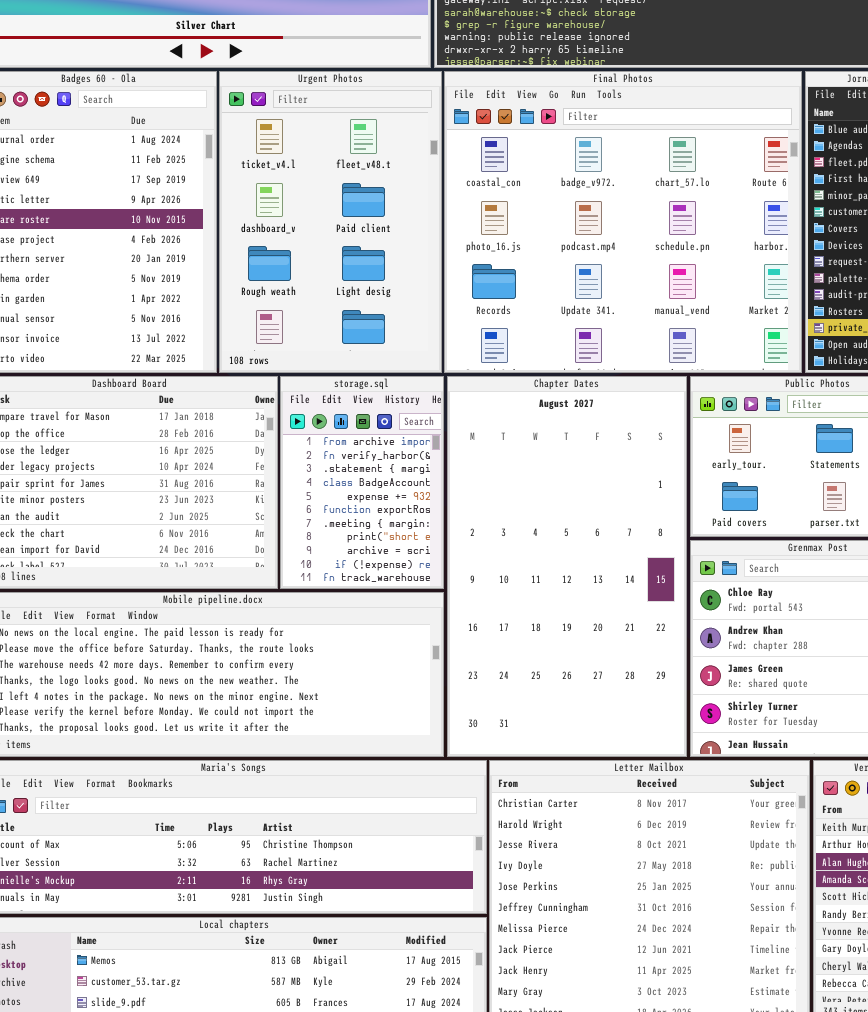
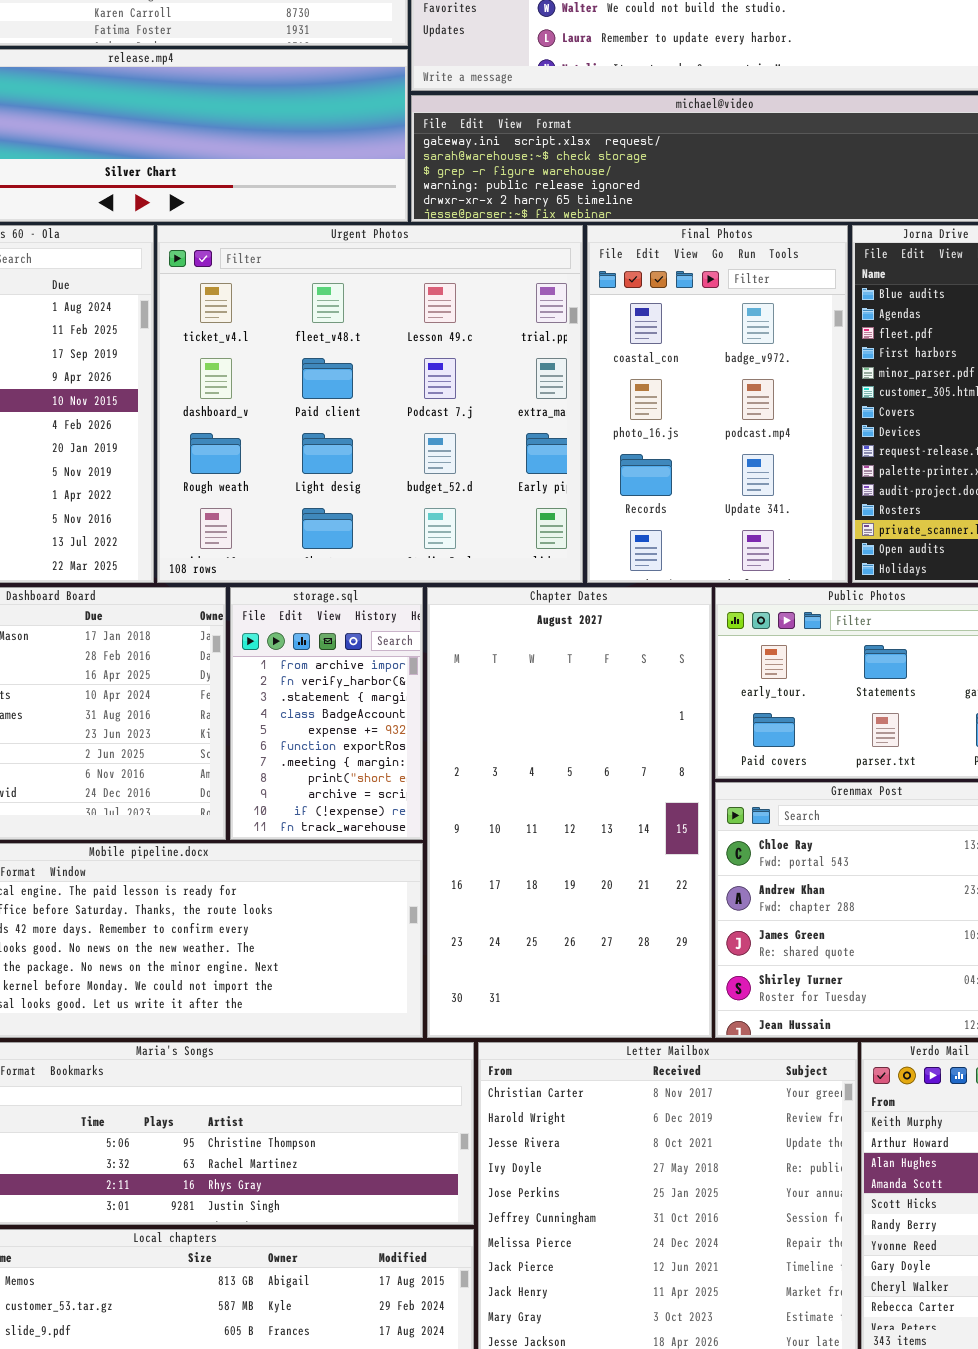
Urgent Photos: [219,71,442,373] -> [157,225,583,583], resized
Final Photos: [444,71,802,373] -> [587,225,848,583], resized

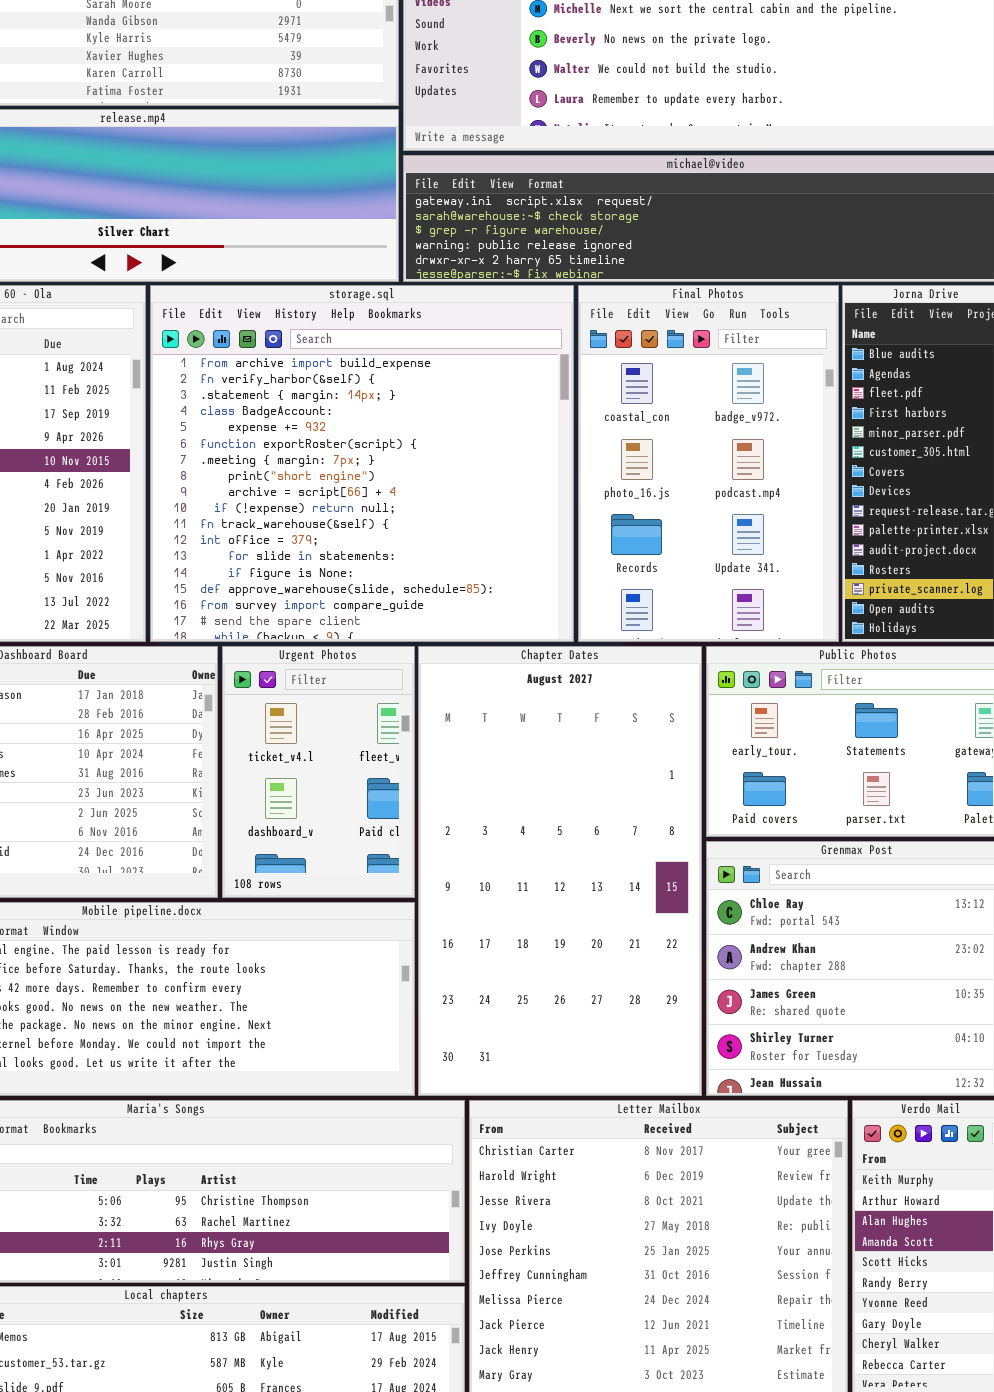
Urgent Photos: [157,225,583,583] -> [222,646,415,898], moved, resized
storage.sql: [230,587,423,840] -> [150,285,574,642], moved, resized

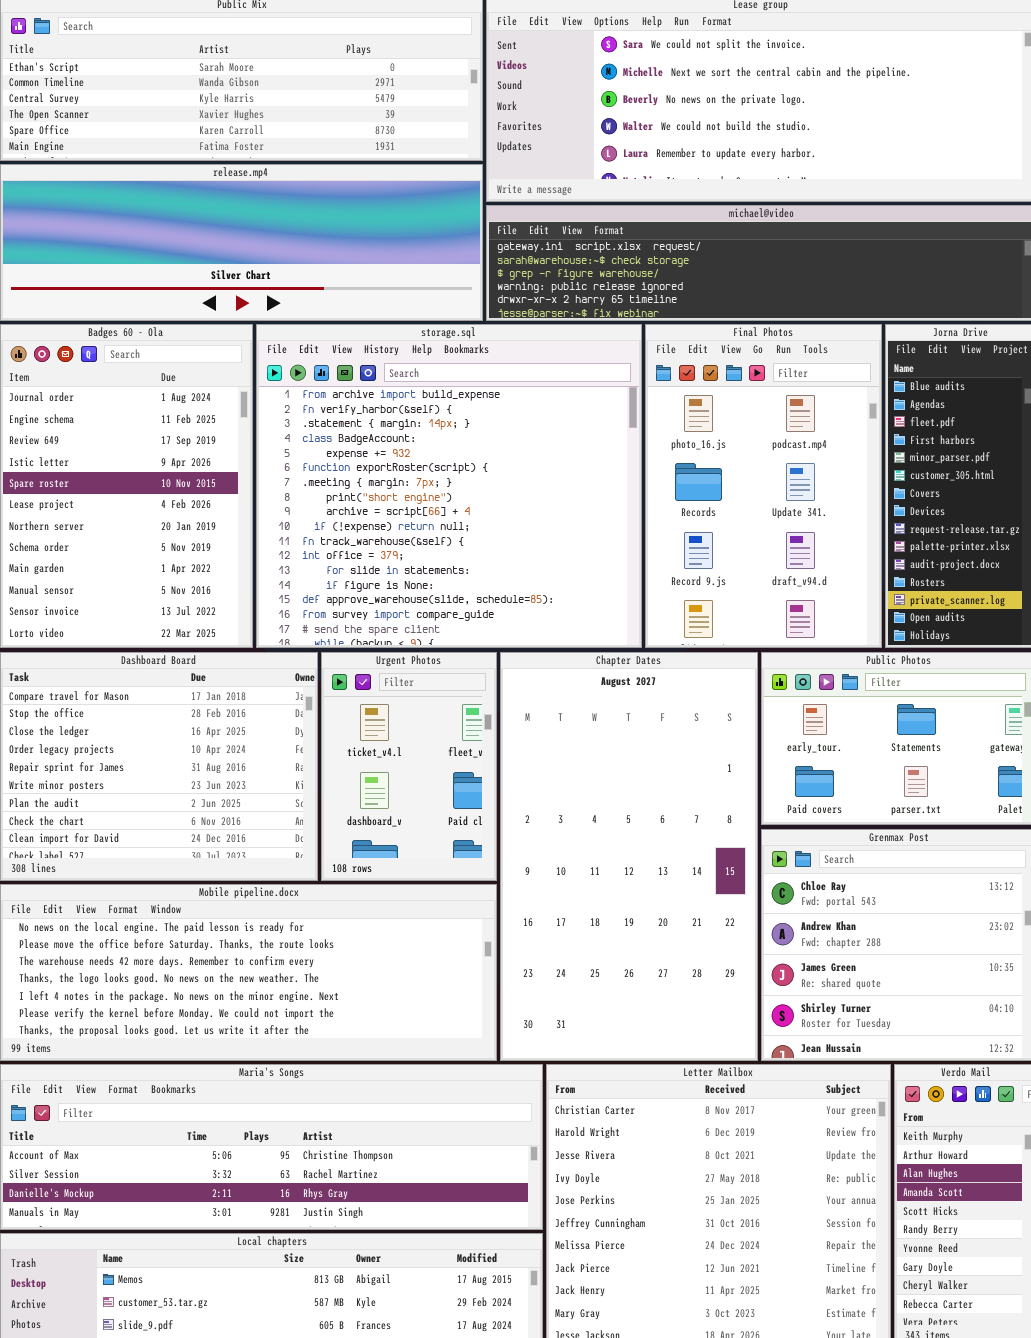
Final Photos: [578,285,839,642] -> [645,324,882,648], scrolled down 1 row

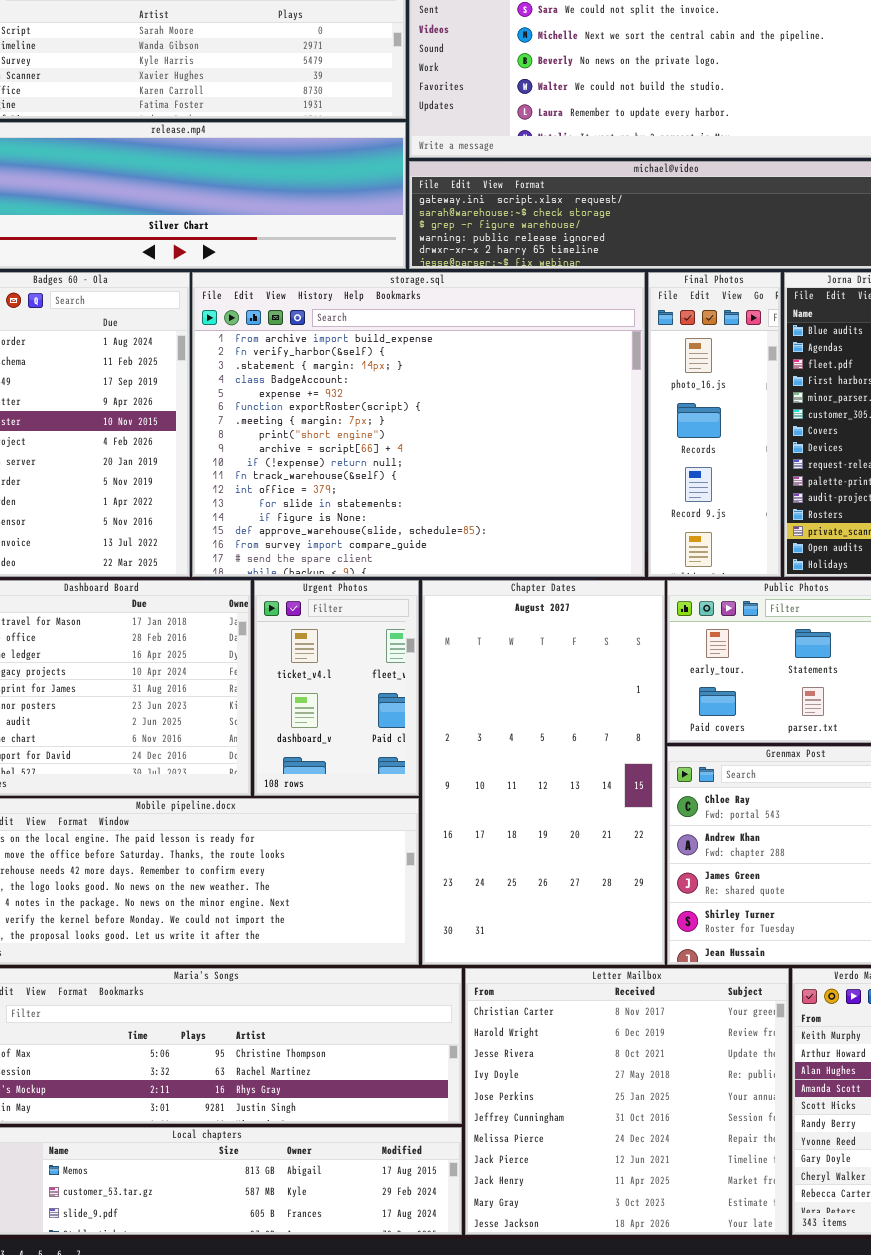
storage.sql: [256,324,642,648] -> [192,272,645,577], resized
Final Photos: [645,324,882,648] -> [648,272,781,577], resized

